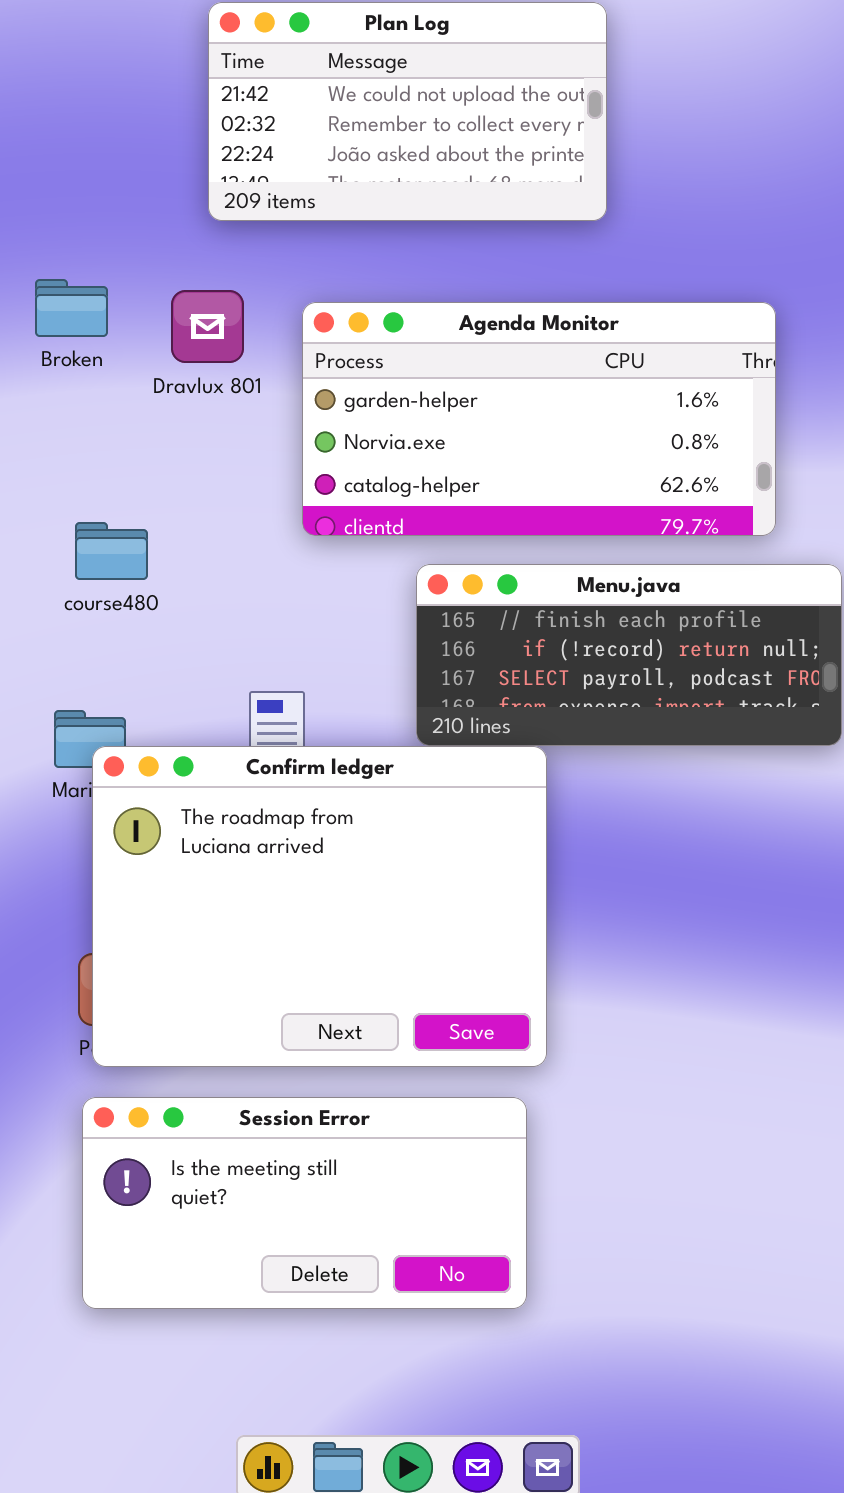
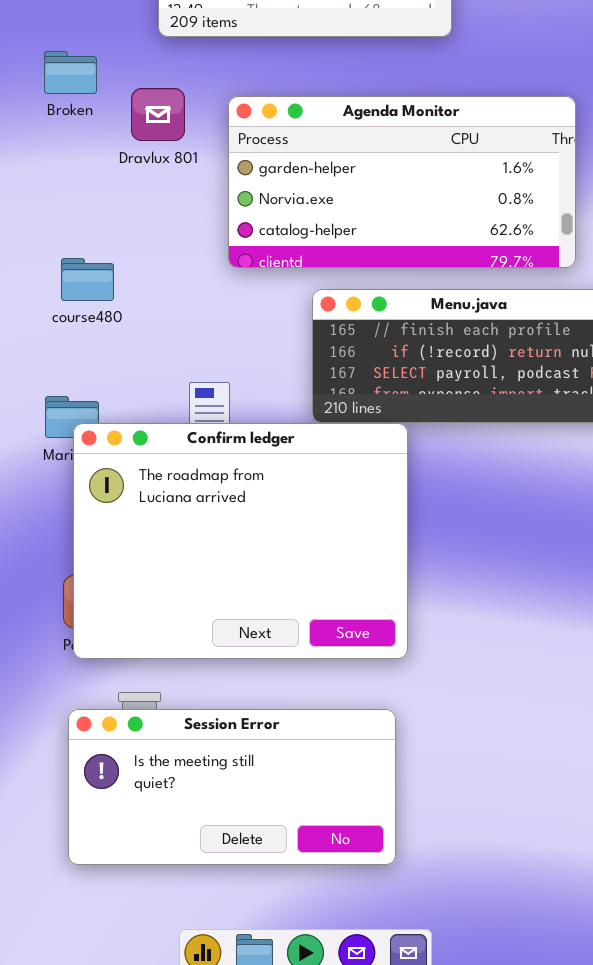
Broken: [35,279,108,337] -> [44,51,97,94], moved
Session Error: [82,1097,527,1309] -> [68,709,396,865], moved

